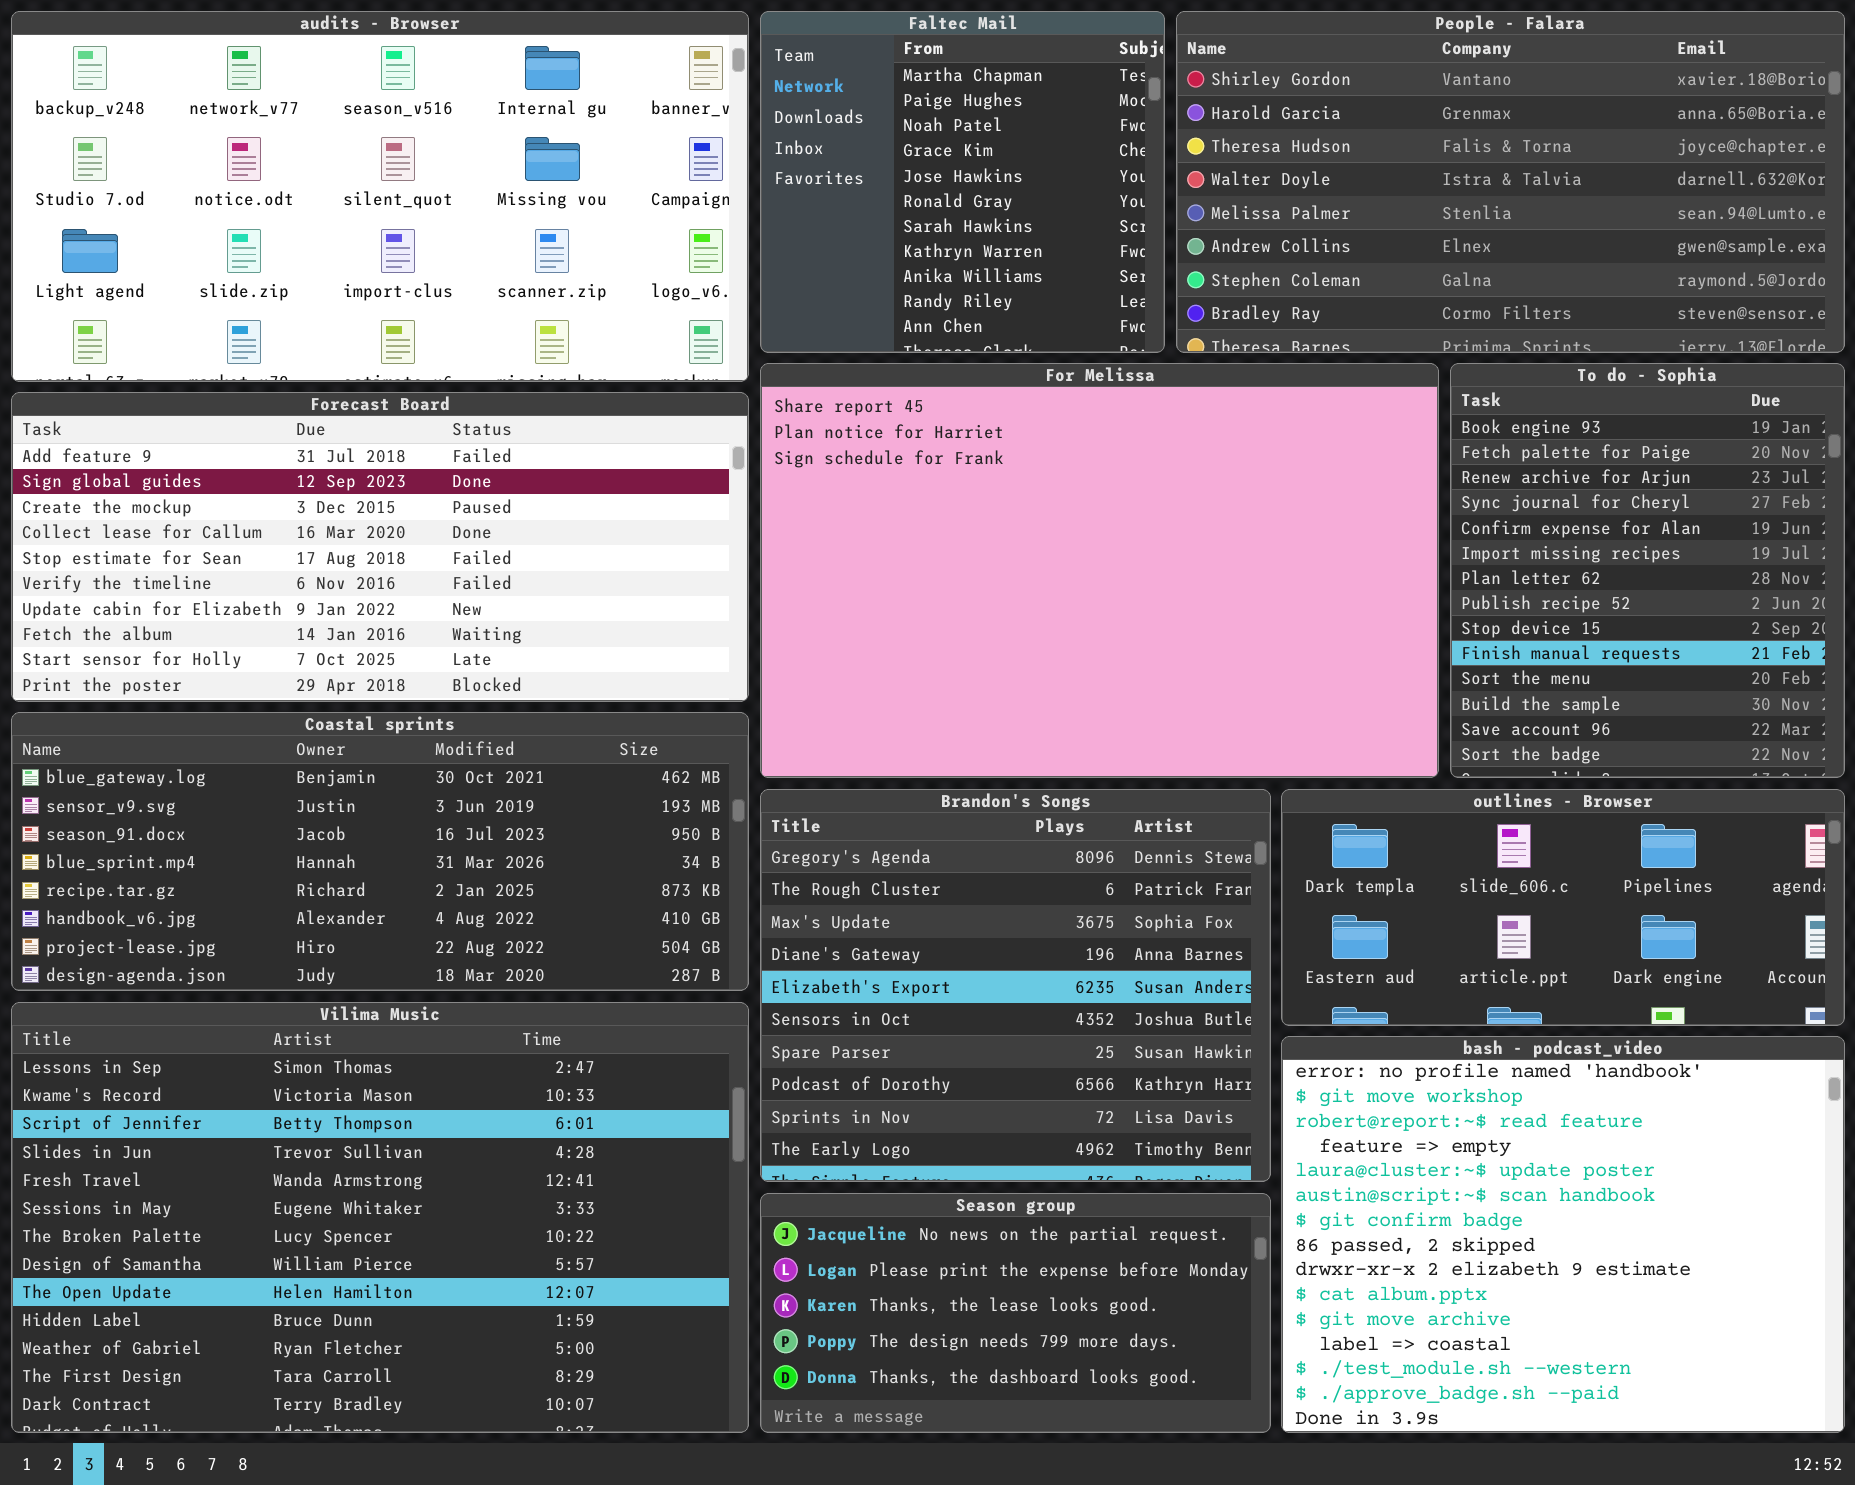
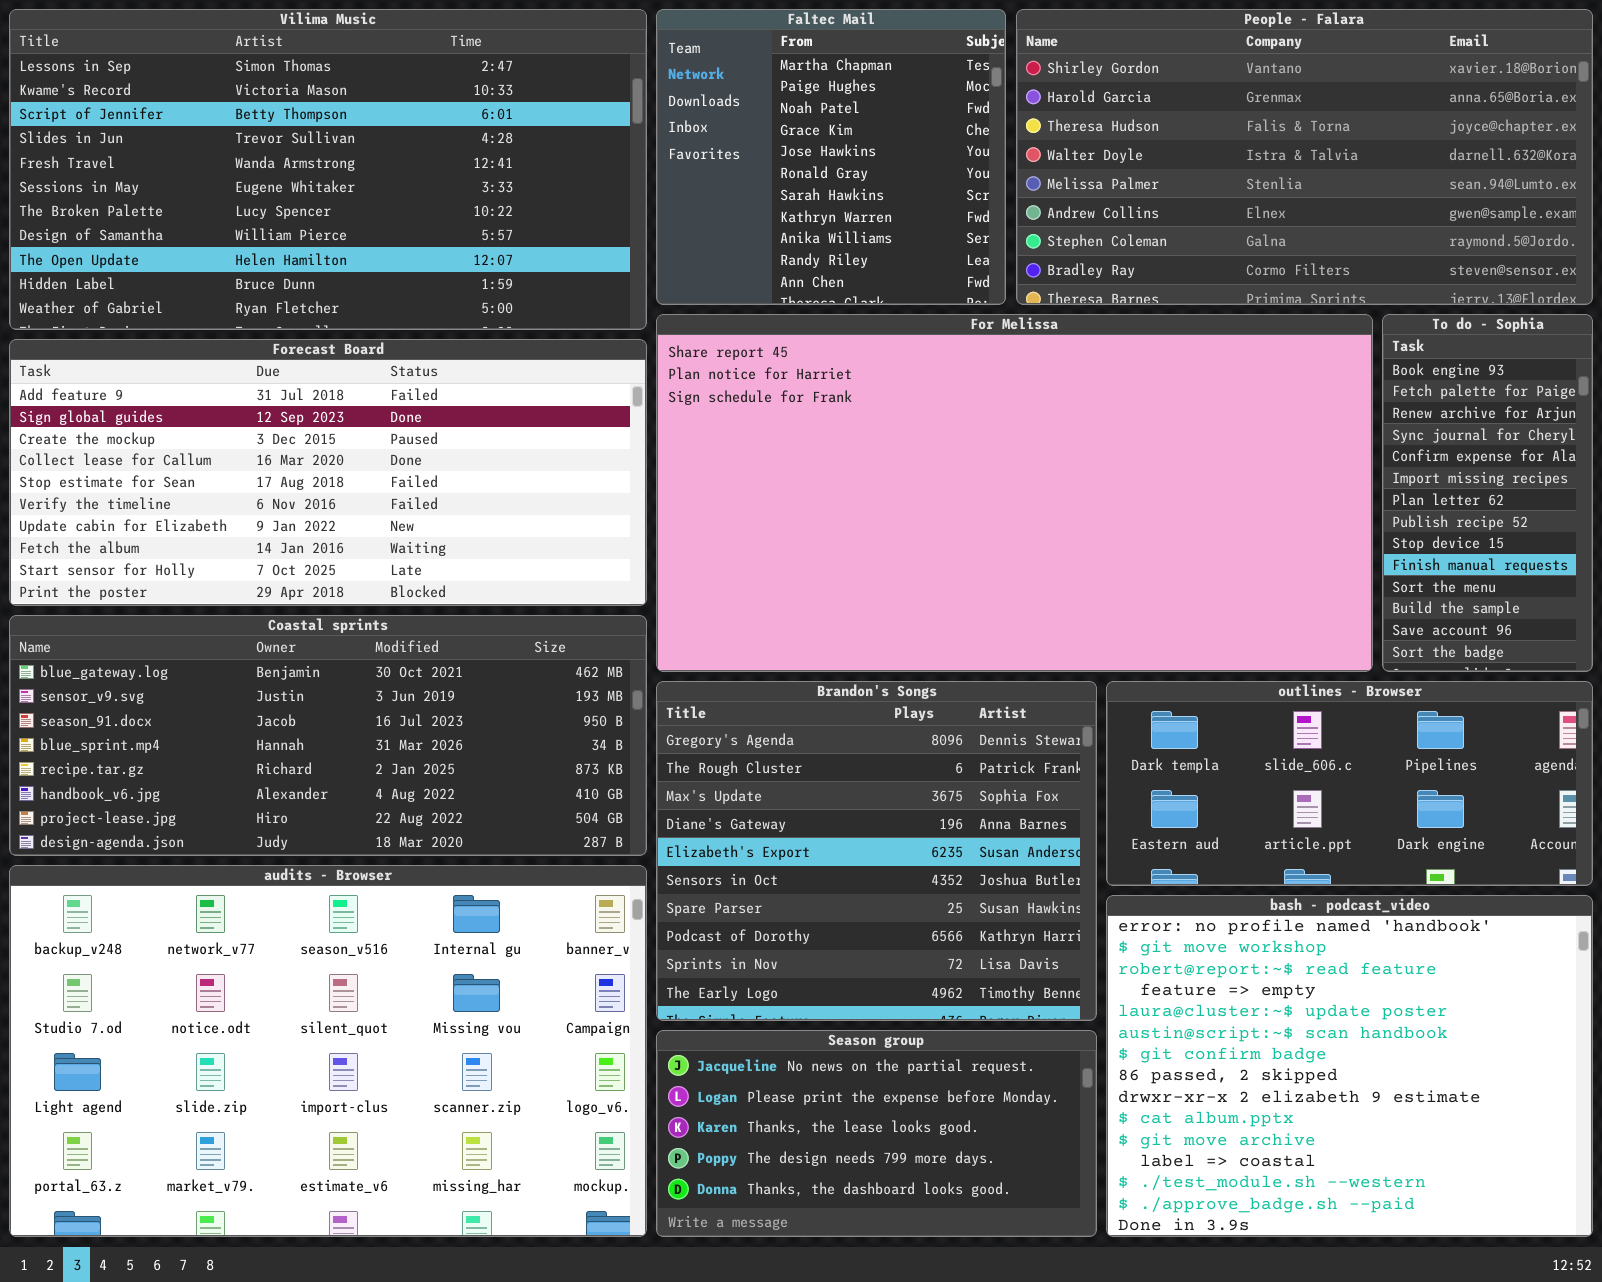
audits - Browser: [11,11,749,382] -> [9,865,647,1237], moved, resized
For Melissa: [760,363,1439,778] -> [656,314,1373,672], resized
To do - Sophia: [1450,363,1845,778] -> [1382,314,1593,672], resized
Vilima Music: [11,1002,749,1433] -> [9,9,647,330], moved, resized

